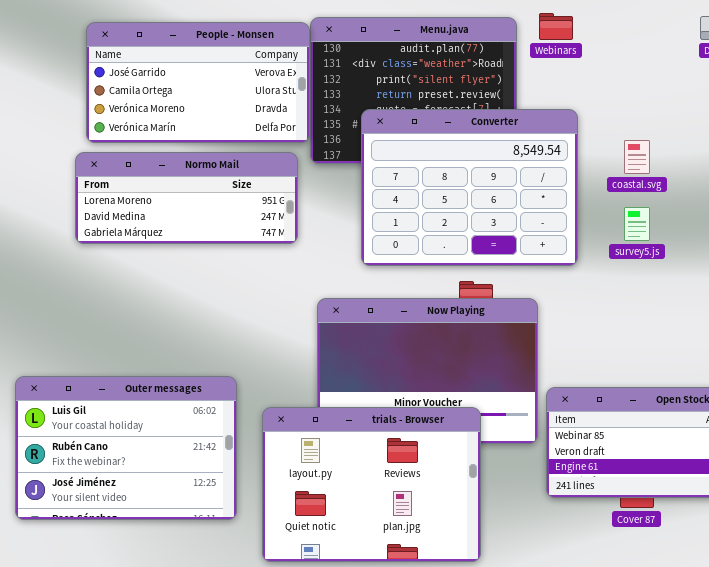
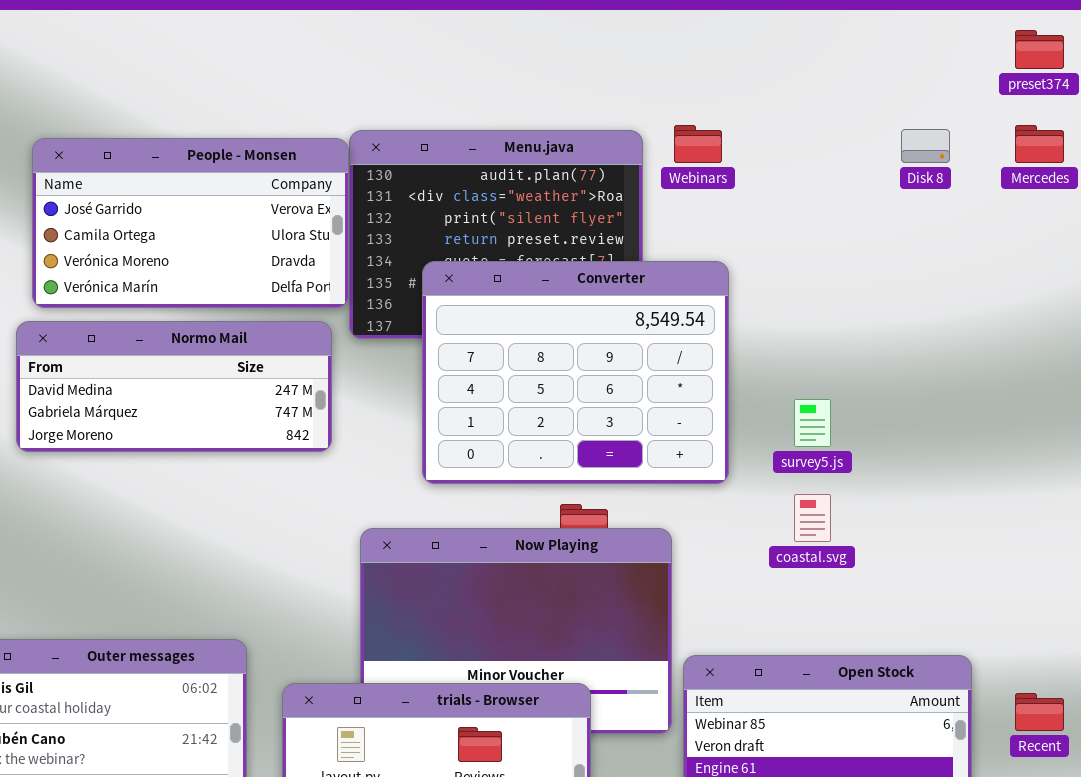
coastal.svg: [624,140,650,174] -> [794,494,831,542], moved
Normo Mail: [75,152,298,244] -> [16,321,332,452], scrolled down 1 row

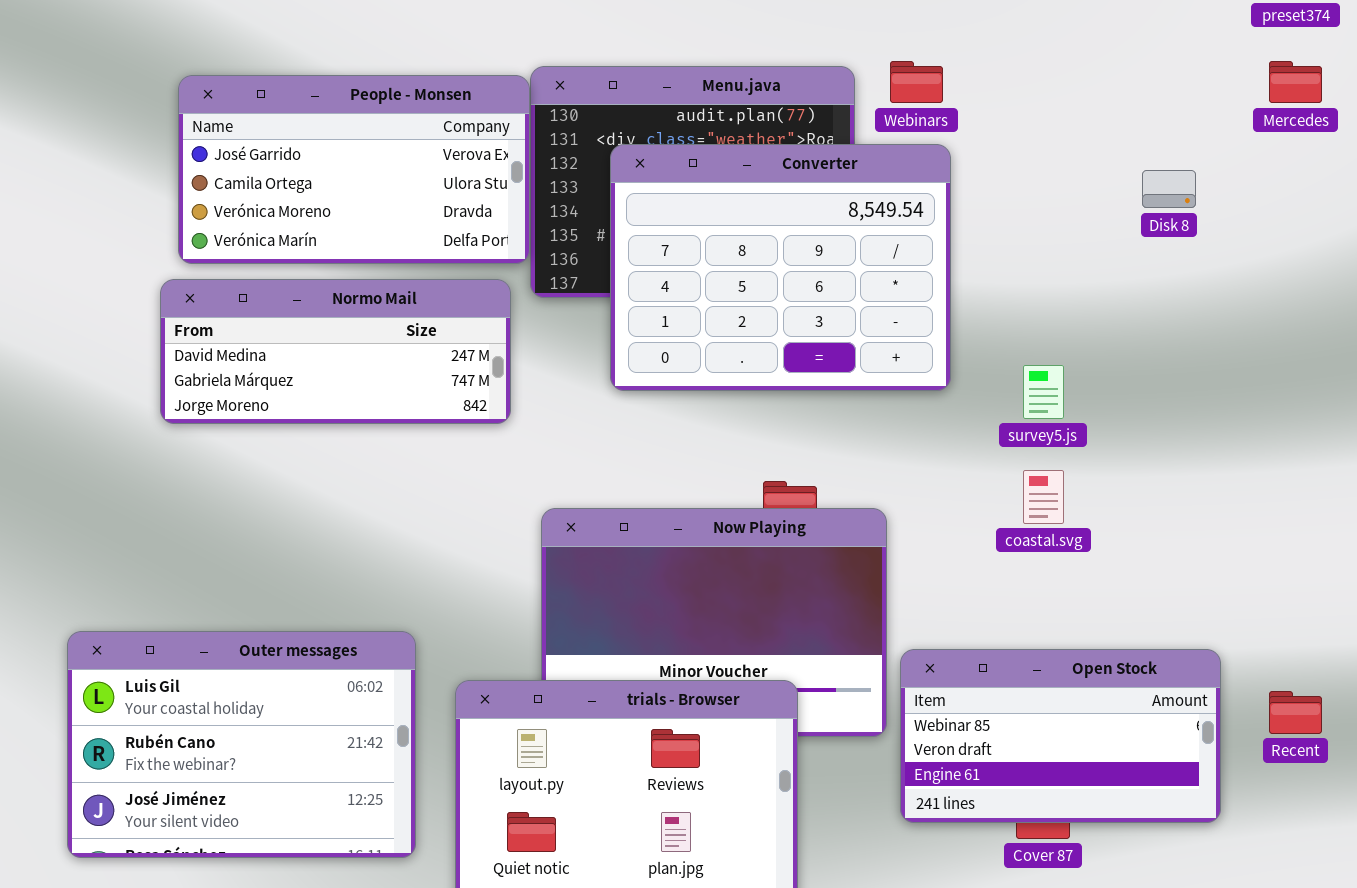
Disk 8: [901,129,950,163] -> [1142,170,1196,208], moved
Converter: [422,261,729,484] -> [610,144,951,391], moved

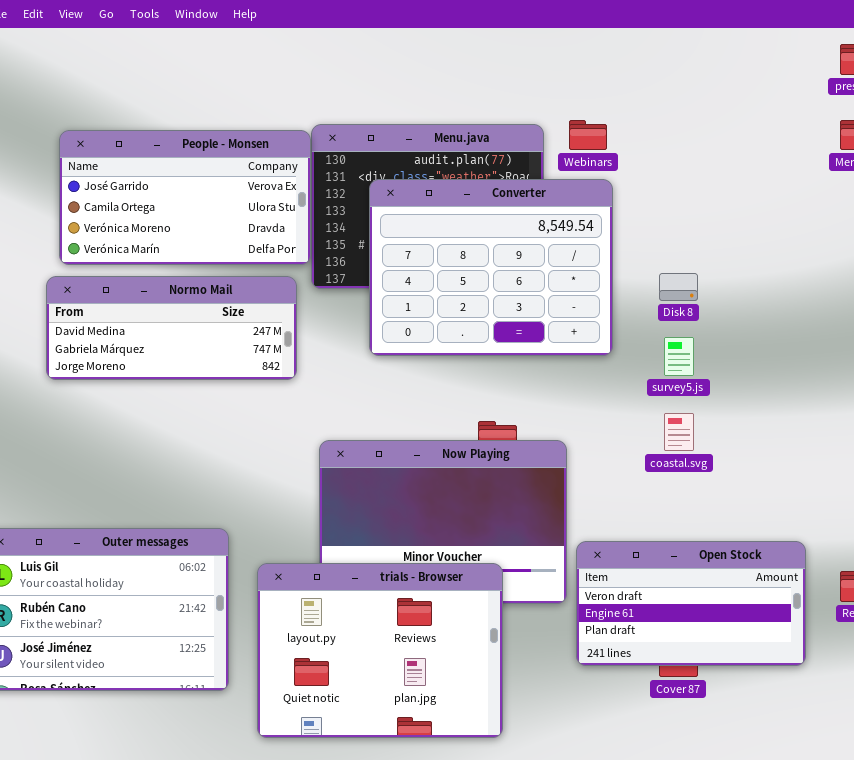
Disk 8: [1142,170,1196,208] -> [659,273,698,301], moved
Open Stock: [900,649,1221,823] -> [576,541,806,666], scrolled down 1 row

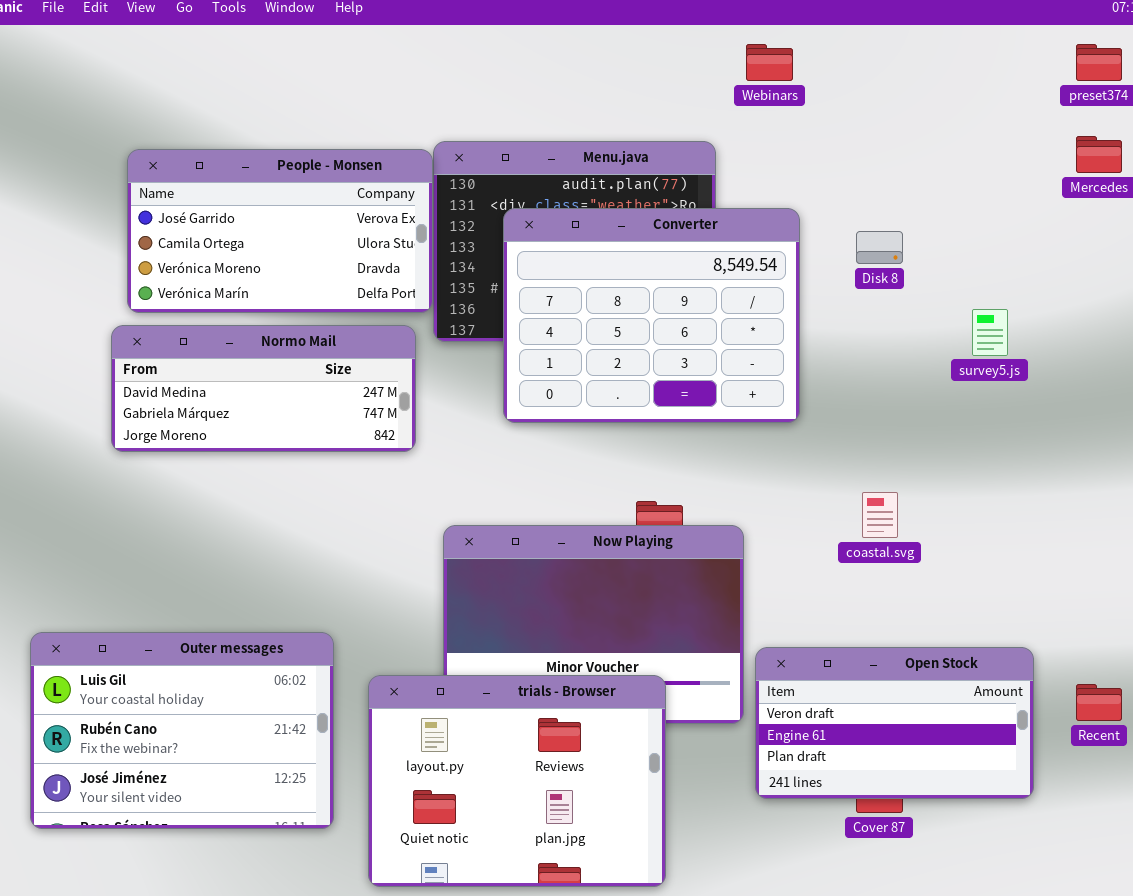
Webinars: [569,120,607,150] -> [746,44,793,81], moved
Disk 8: [659,273,698,301] -> [856,231,903,264], moved
survey5.js: [664,337,694,376] -> [972,309,1008,356], moved

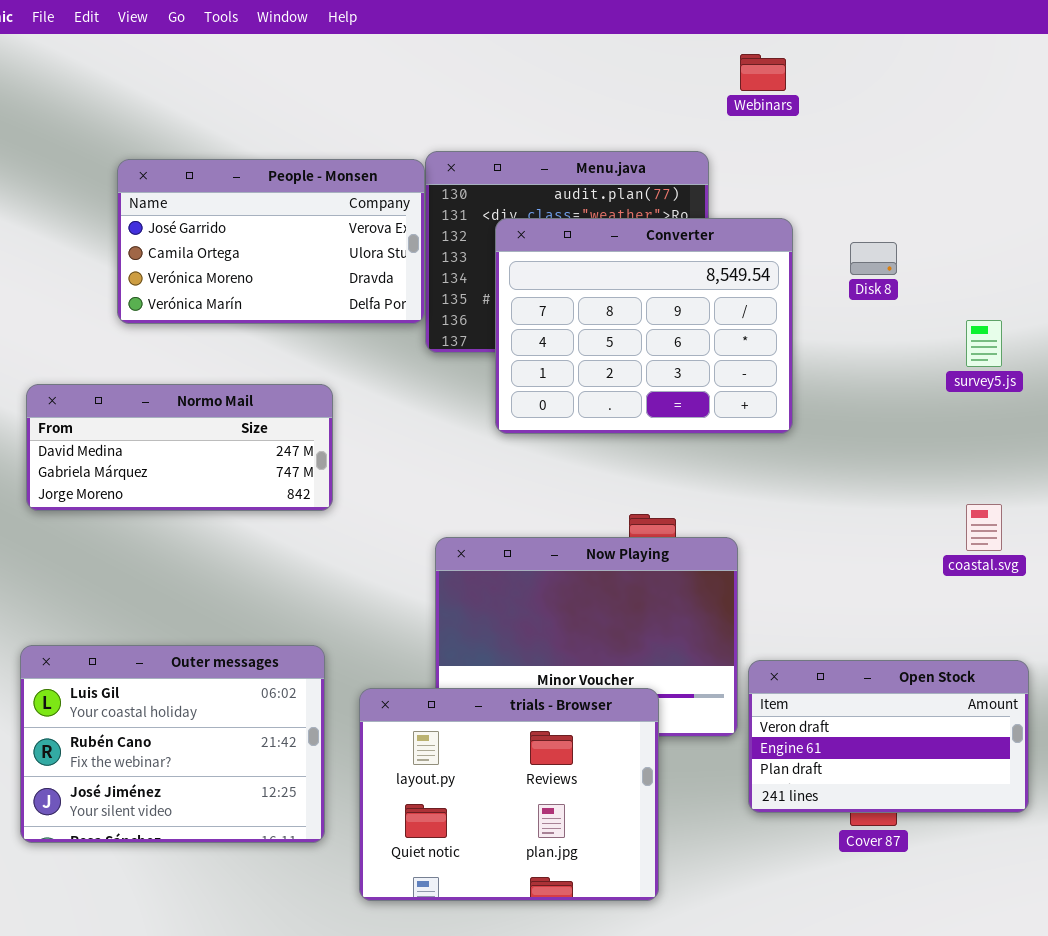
Normo Mail: [111,325,416,452] -> [26,384,333,511], moved
coastal.svg: [862,492,898,538] -> [966,504,1002,551], moved

